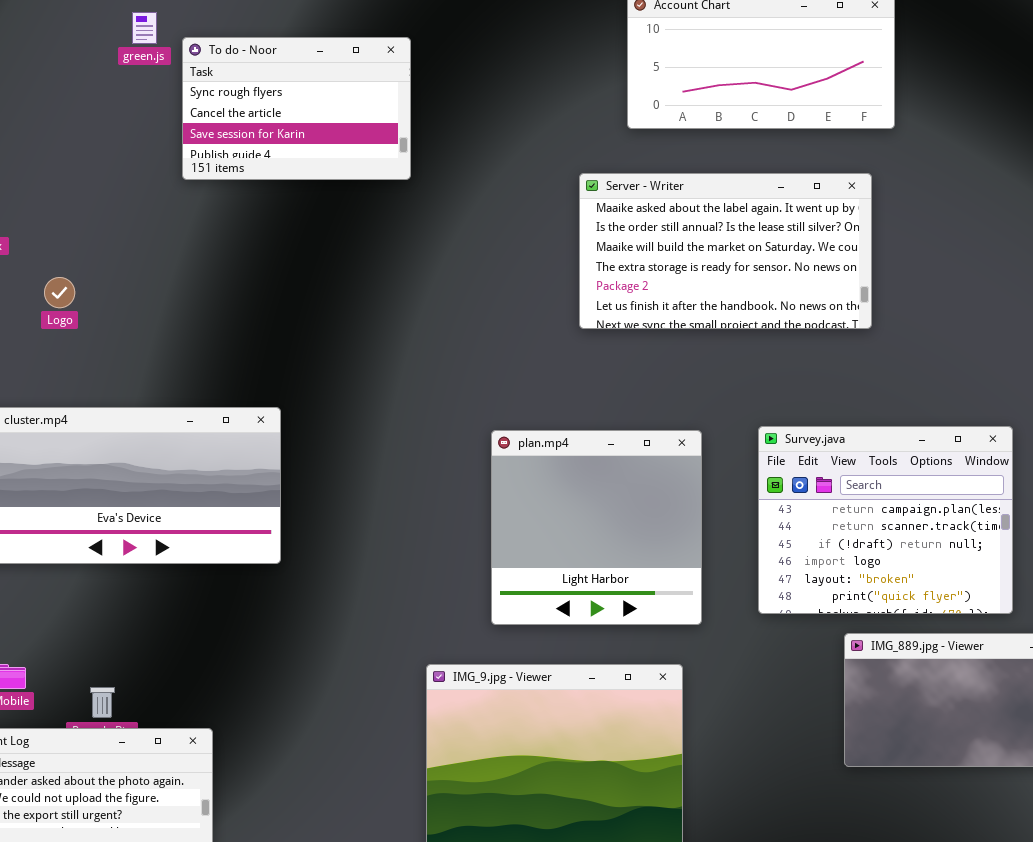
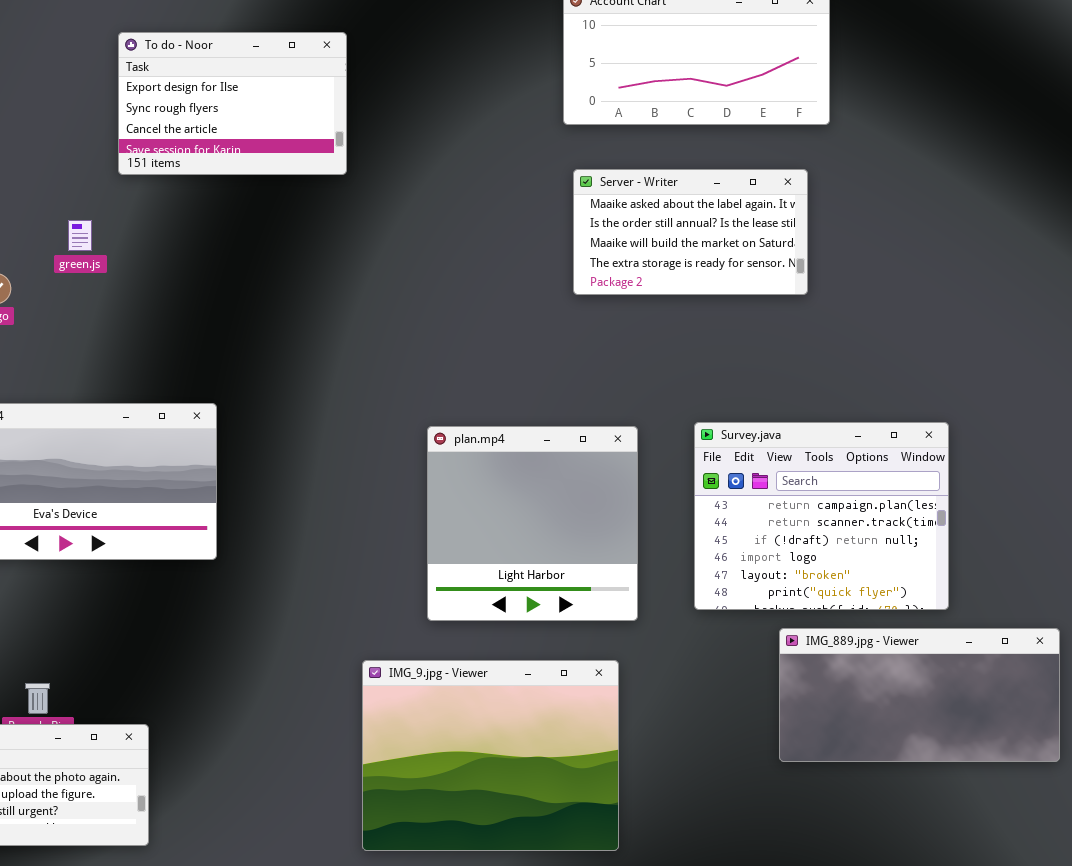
green.js: [132,12,157,44] -> [68,220,92,251], moved
To do - Noor: [182,37,411,180] -> [118,32,347,175], scrolled up 1 row
Server - Writer: [579,173,872,329] -> [573,169,808,295], resized

